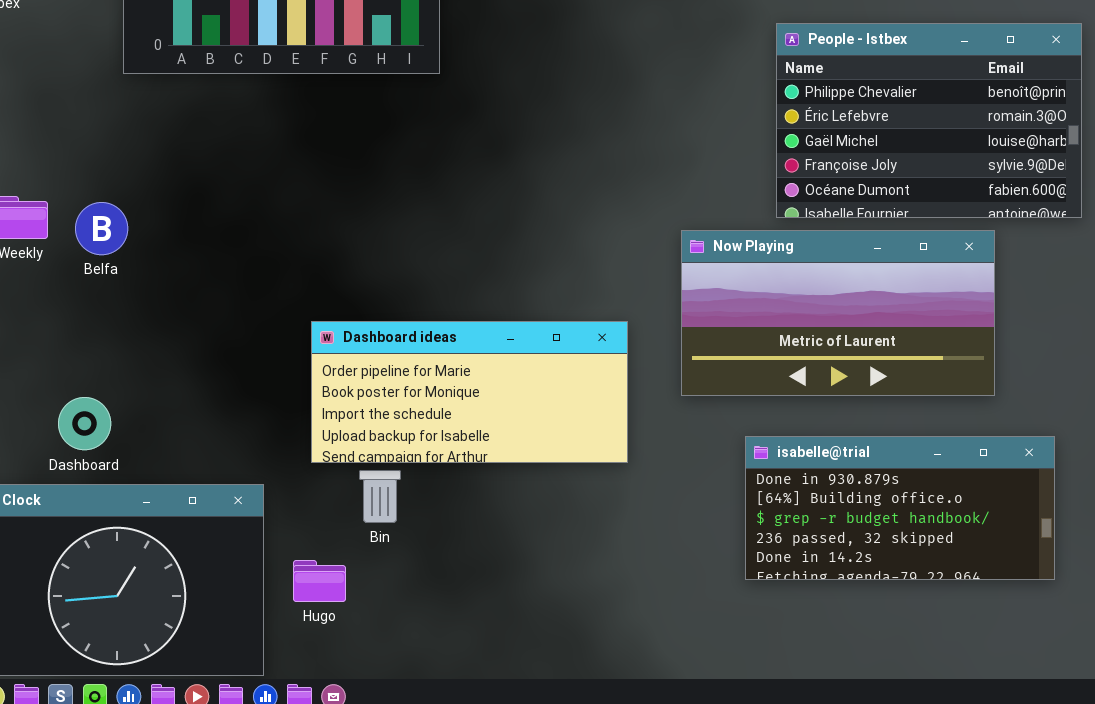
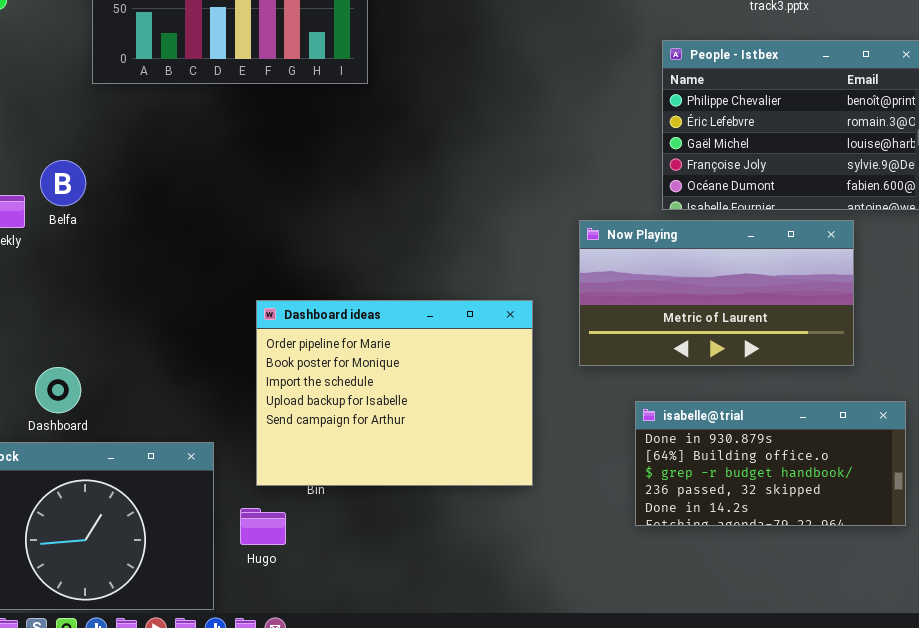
Belfa: [75,202,128,255] -> [40,160,86,206], moved
Dashboard ideas: [311,321,628,463] -> [256,300,533,486], resized

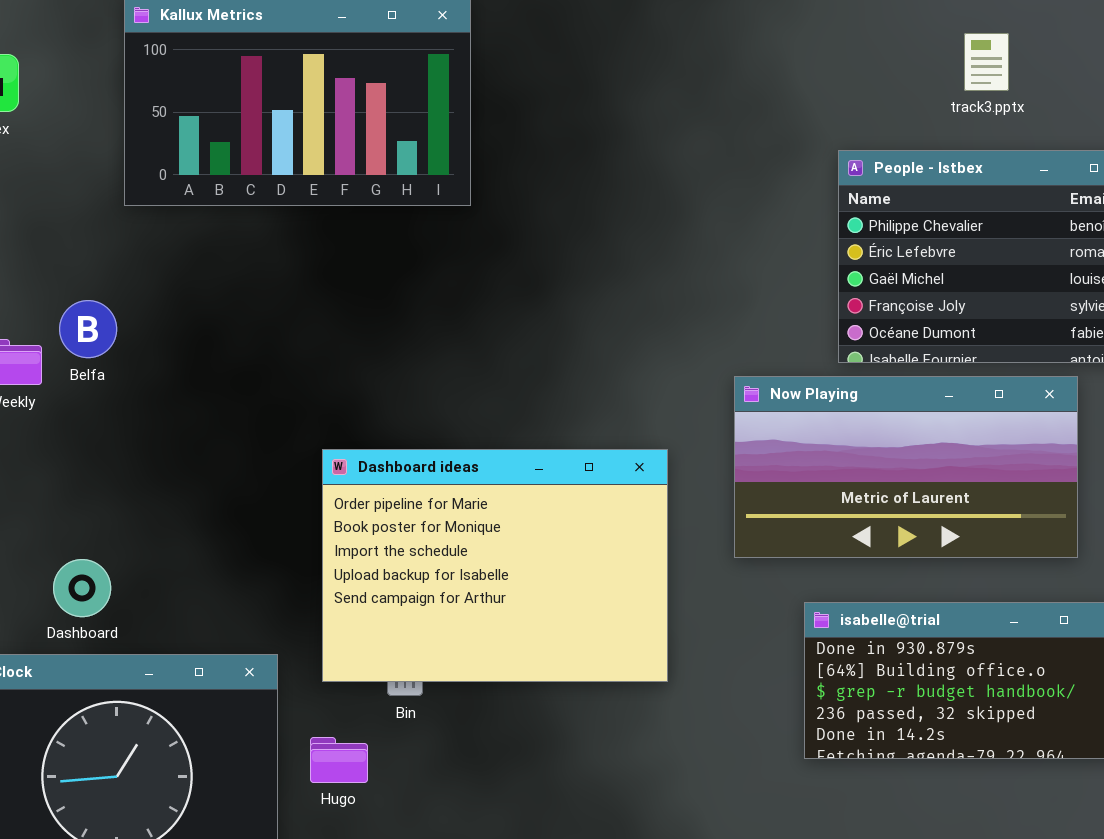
Dashboard ideas: [256,300,533,486] -> [322,449,668,682], moved

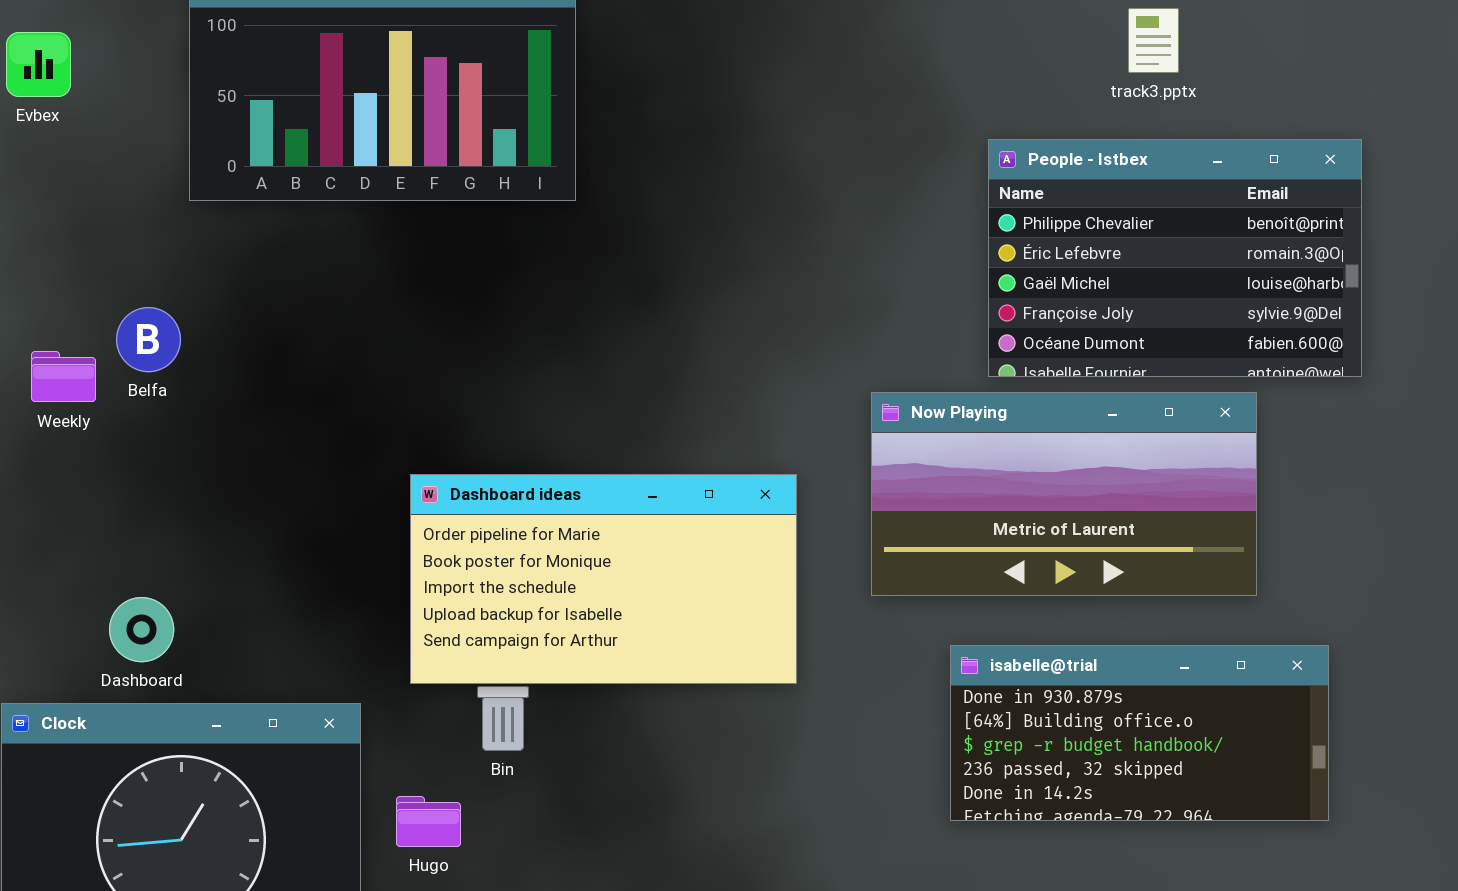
Dashboard ideas: [322,449,668,682] -> [410,474,797,684], resized

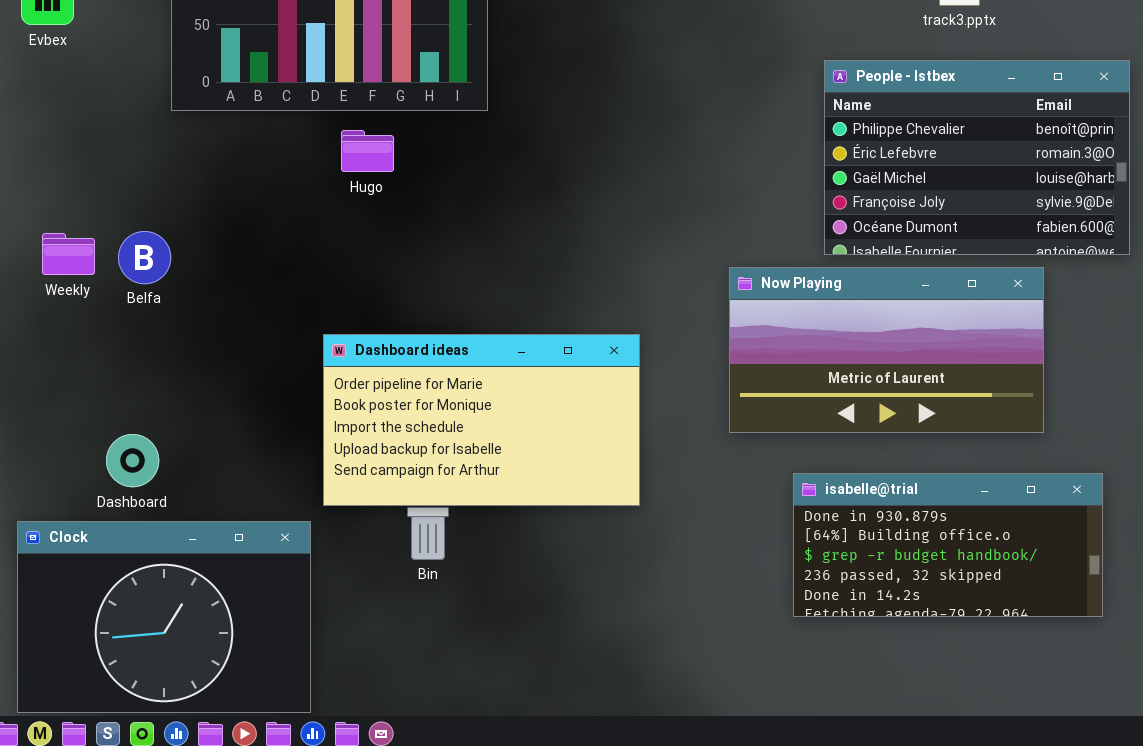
Belfa: [116,307,181,372] -> [118,231,171,284], moved
Dashboard ideas: [410,474,797,684] -> [323,334,640,506], moved
Hugo: [396,796,461,847] -> [341,130,394,172], moved

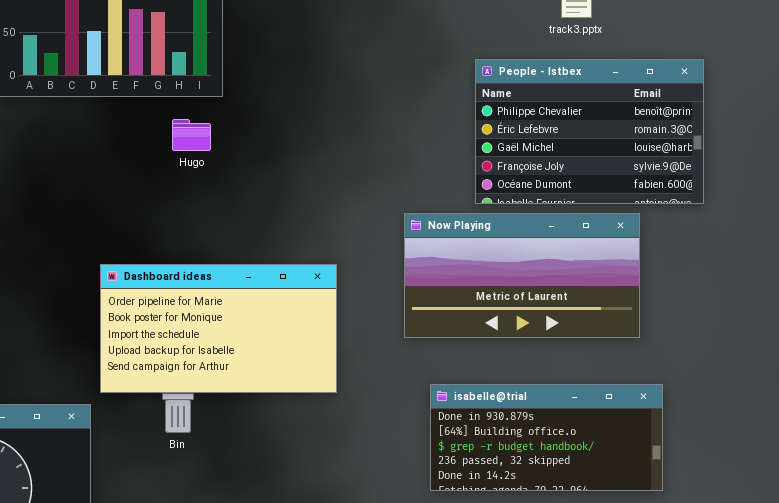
Hugo: [341,130,394,172] -> [172,119,211,151], moved
isabelle@trial: [793,473,1103,617] -> [430,384,663,491], moved

